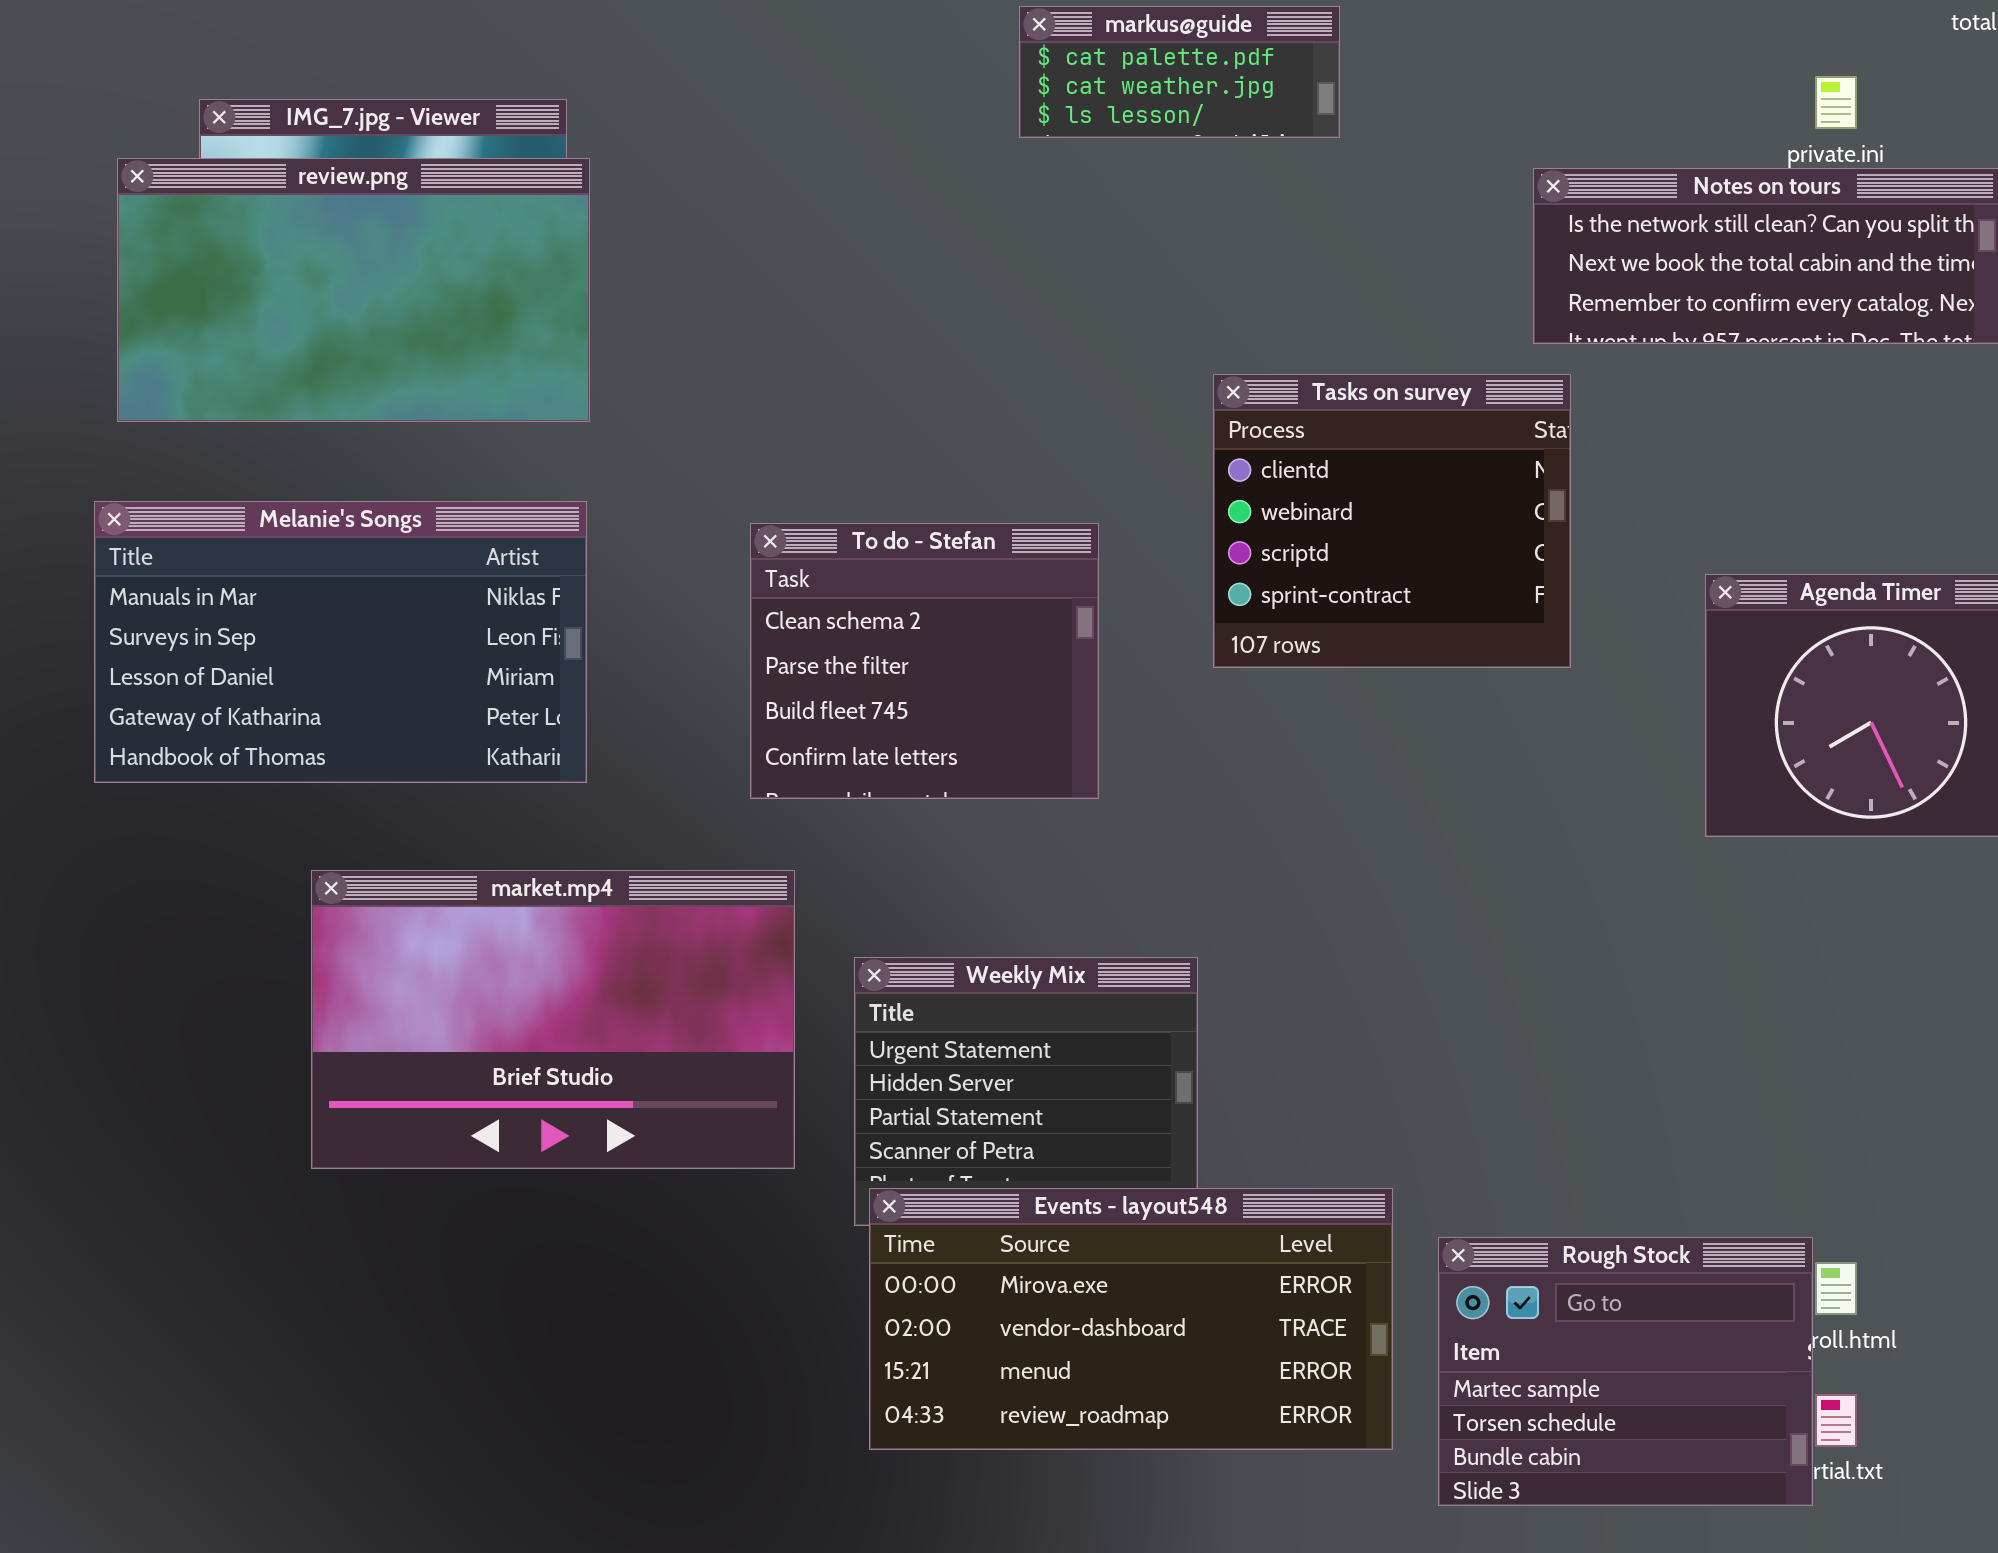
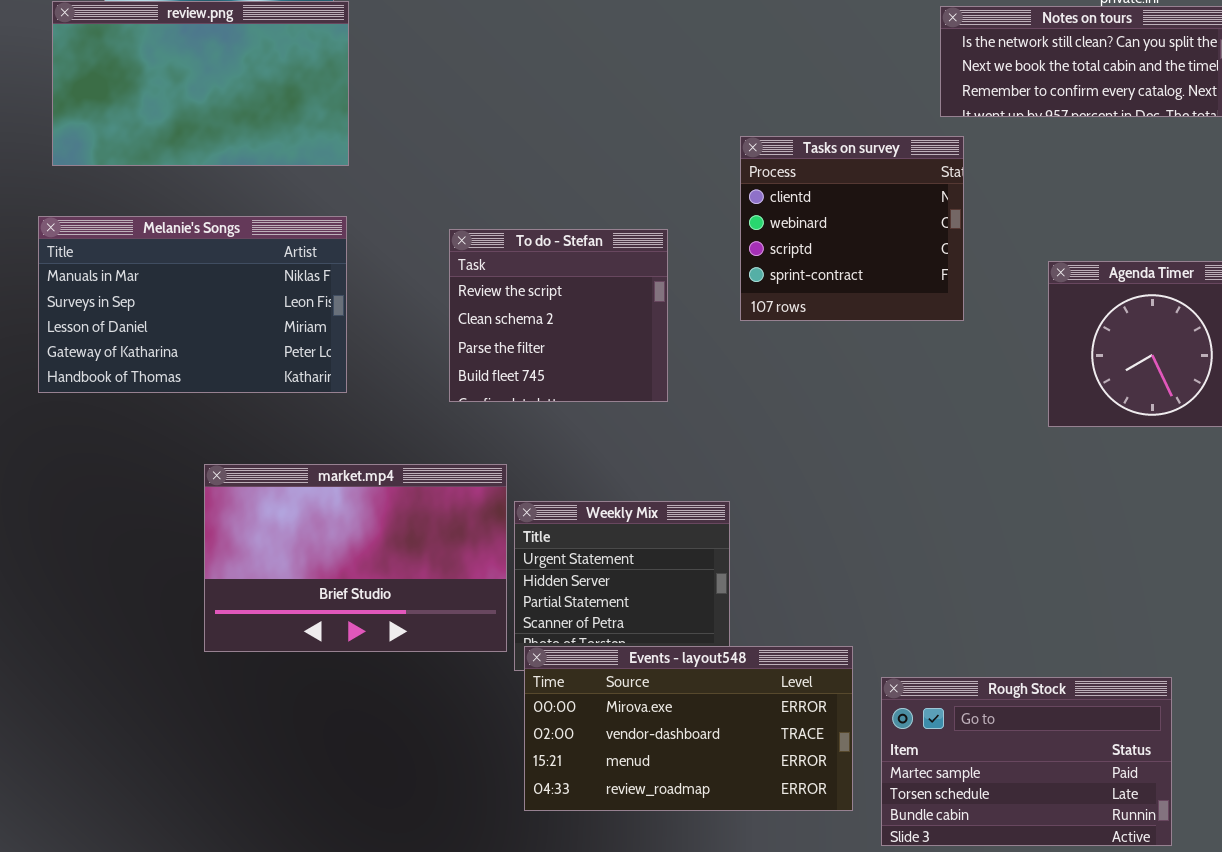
To do - Stefan: [750,523,1099,799] -> [449,229,668,402], scrolled up 1 row
market.mp4: [311,870,795,1169] -> [204,464,507,652], moved
Rough Stock: [1438,1237,1813,1506] -> [881,677,1172,846], resized

